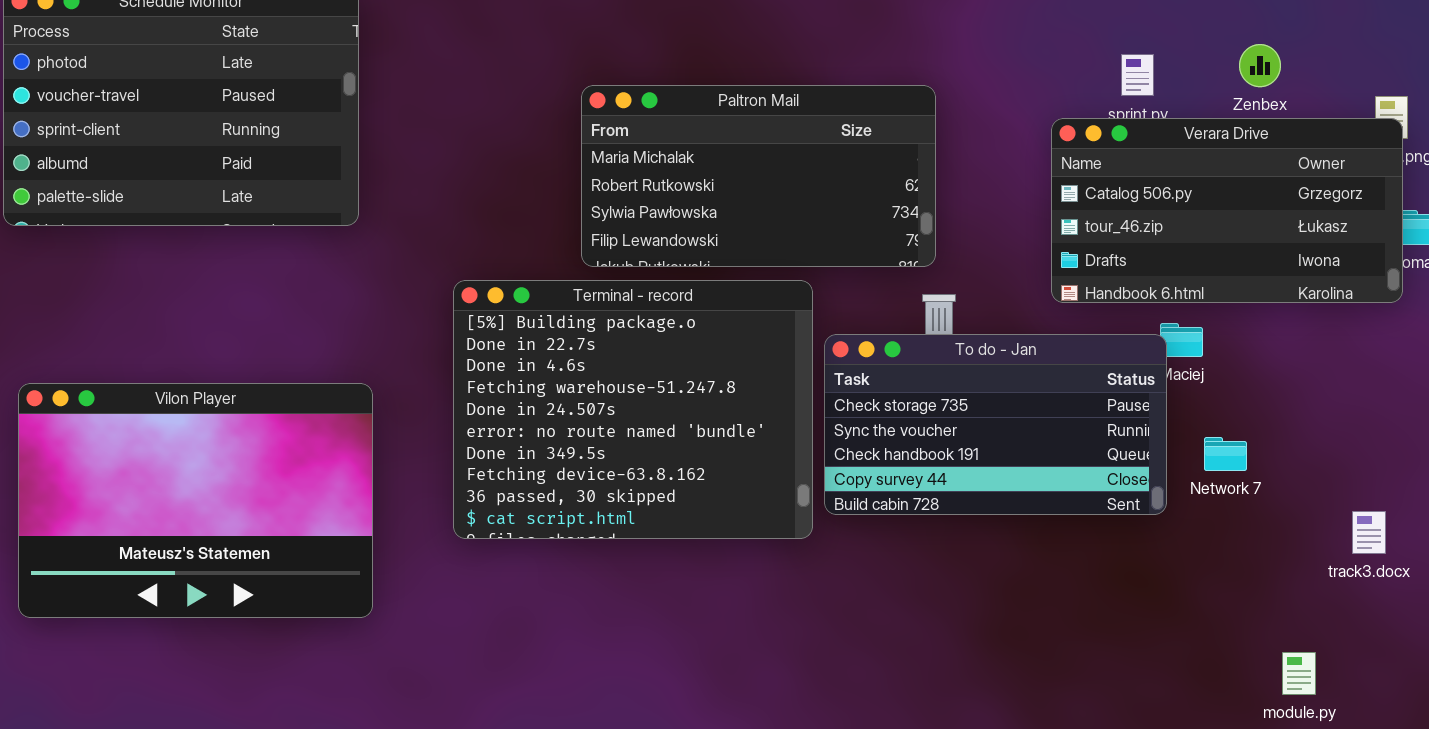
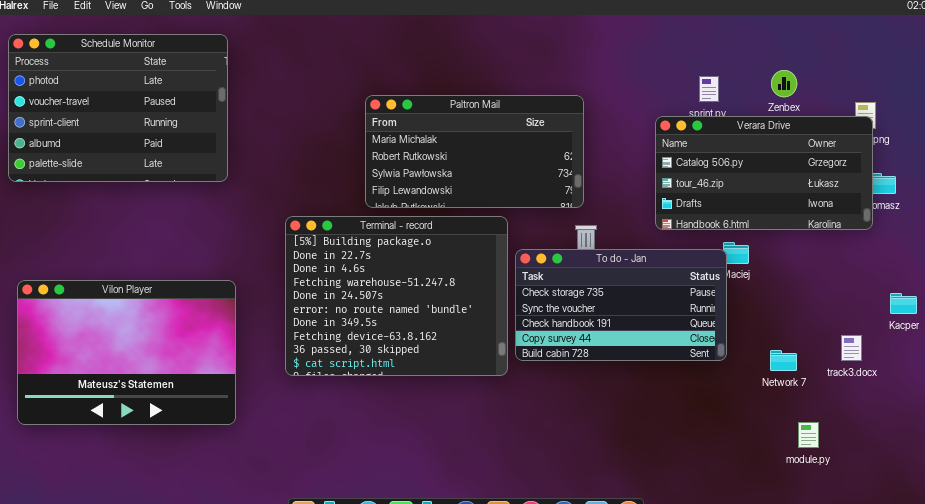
Network 7: [1204,437,1247,471] -> [770,350,797,371], moved
track3.docx: [1352,511,1386,554] -> [841,335,862,361], moved
module.py: [1282,652,1316,695] -> [798,422,819,448], moved

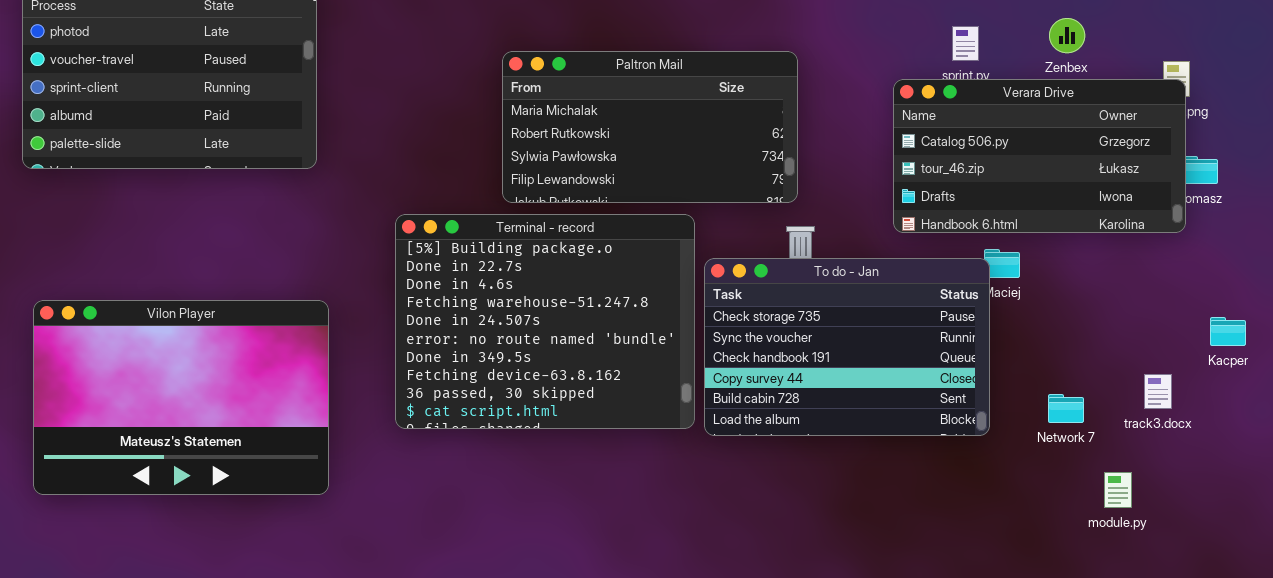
To do - Jan: [515,249,727,361] -> [704,258,990,436], resized
module.py: [798,422,819,448] -> [1104,472,1132,508], moved

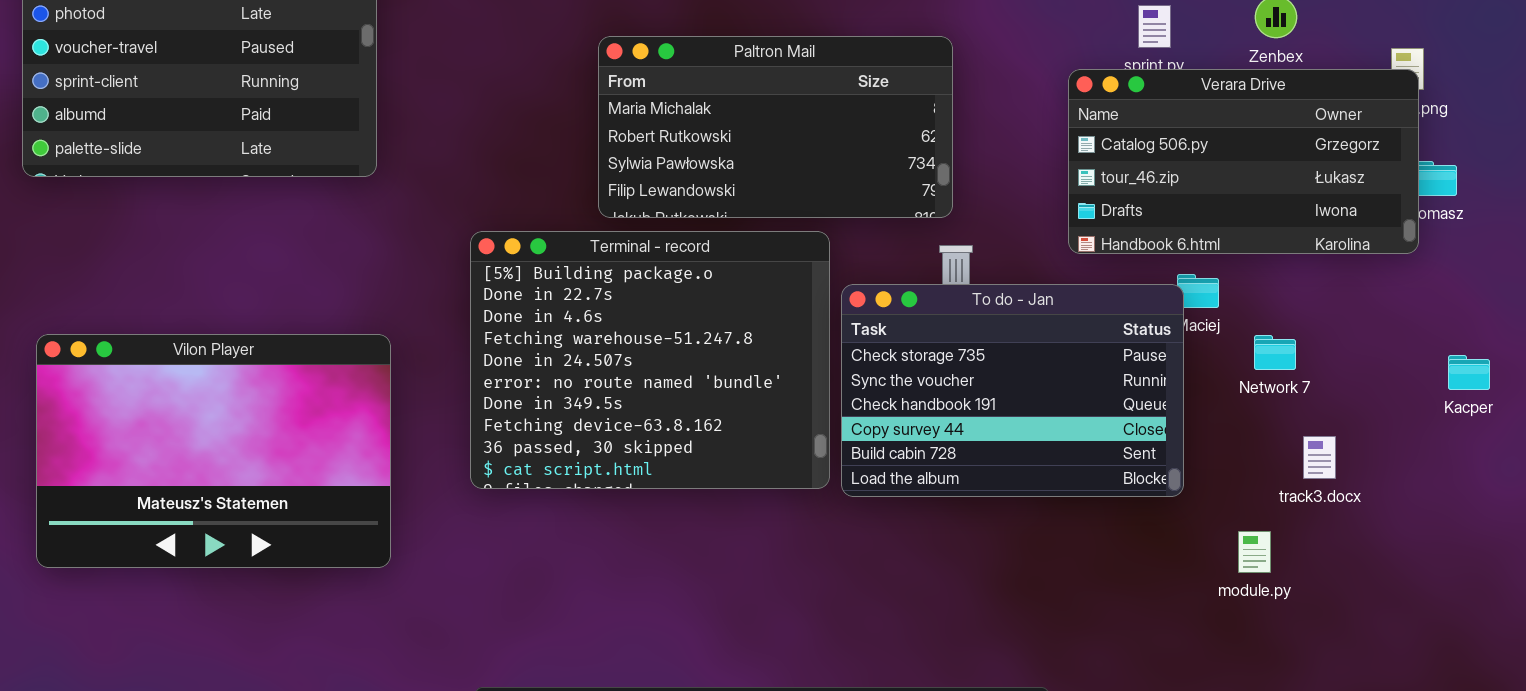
track3.docx: [1144,374,1172,409] -> [1303,436,1336,479], moved
Network 7: [1048,394,1084,423] -> [1254,335,1296,370], moved
module.py: [1104,472,1132,508] -> [1238,531,1271,573], moved

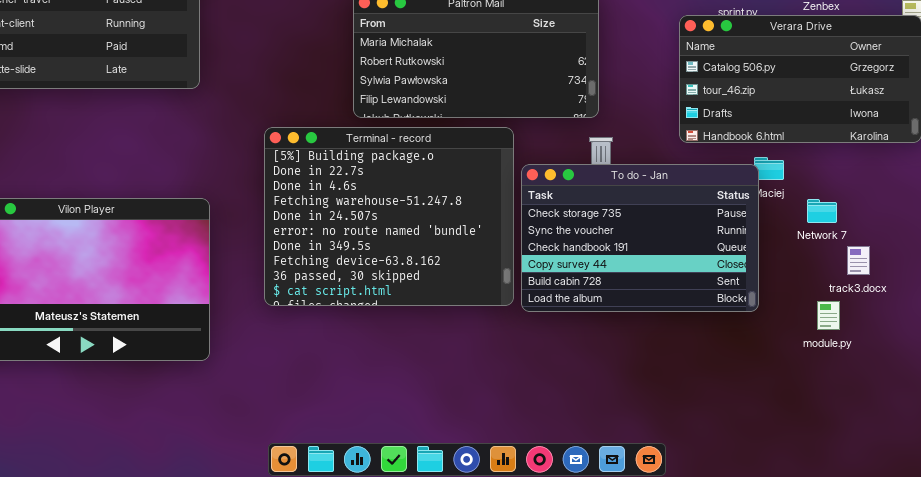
track3.docx: [1303,436,1336,479] -> [847,246,870,275], moved
module.py: [1238,531,1271,573] -> [817,301,840,330], moved

